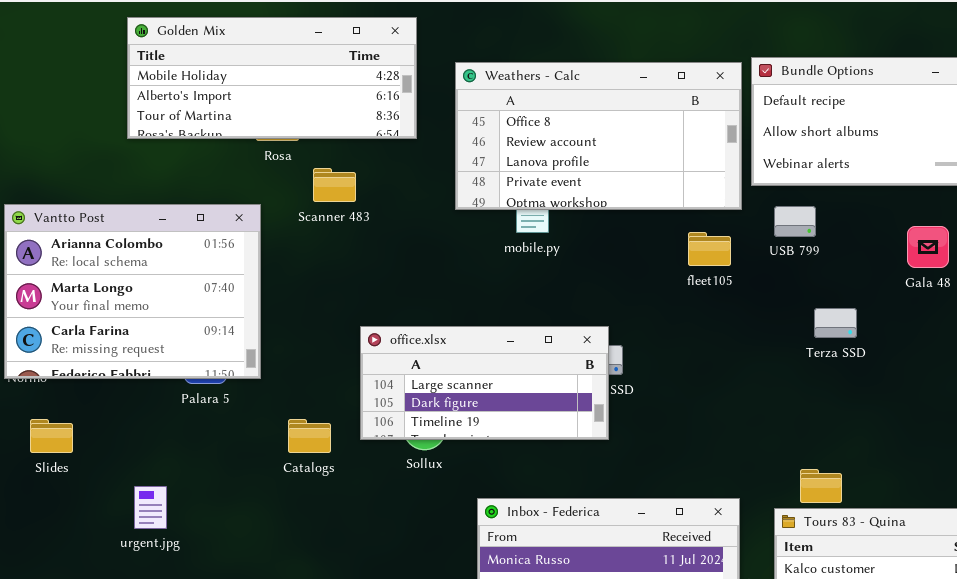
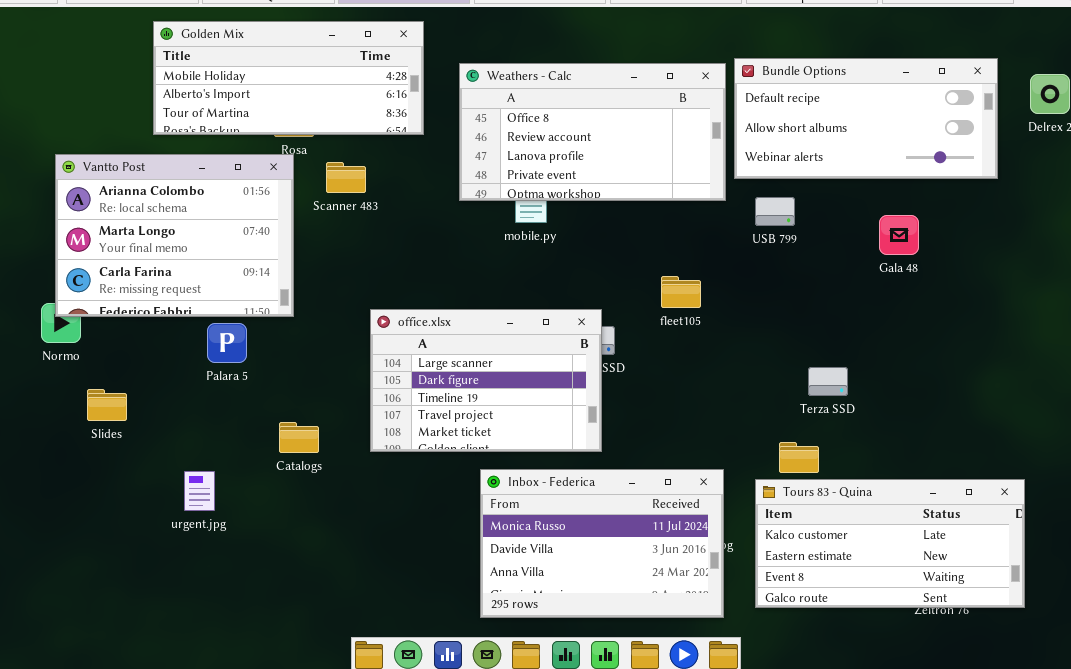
Vantto Post: [4,204,261,379] -> [55,154,294,317], moved
fleet105: [688,232,731,266] -> [661,276,701,308], moved
Terza SSD: [814,308,857,338] -> [808,367,848,396], moved
office.xlsx: [360,326,609,440] -> [370,309,602,452], resized
Slides: [30,419,73,453] -> [87,389,127,421], moved
Catalogs: [288,419,331,453] -> [279,422,319,453], moved
urgent.jpg: [134,486,167,529] -> [184,471,215,511], moved

